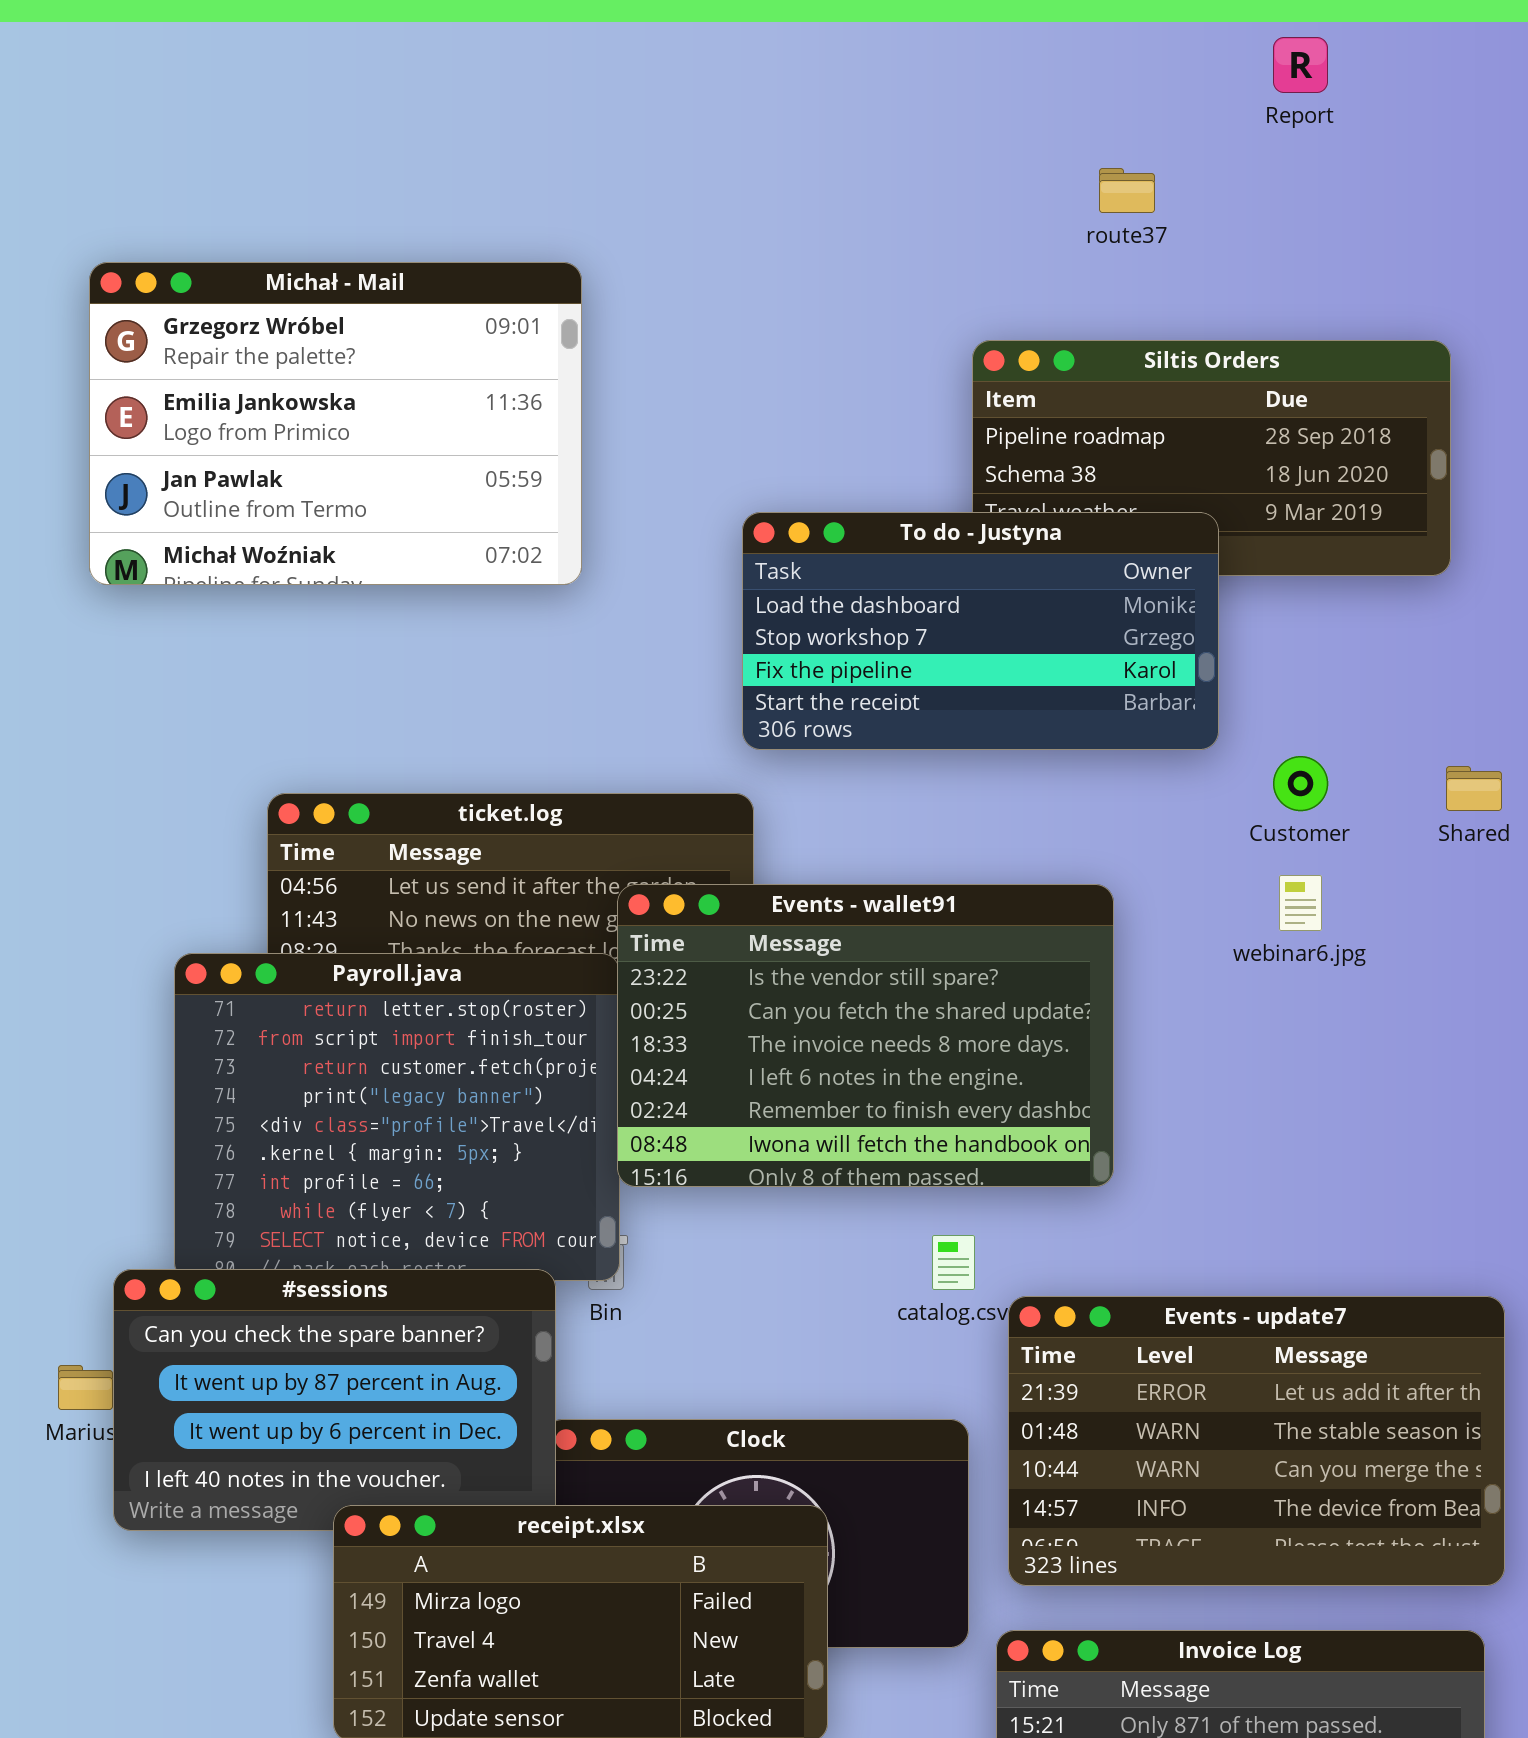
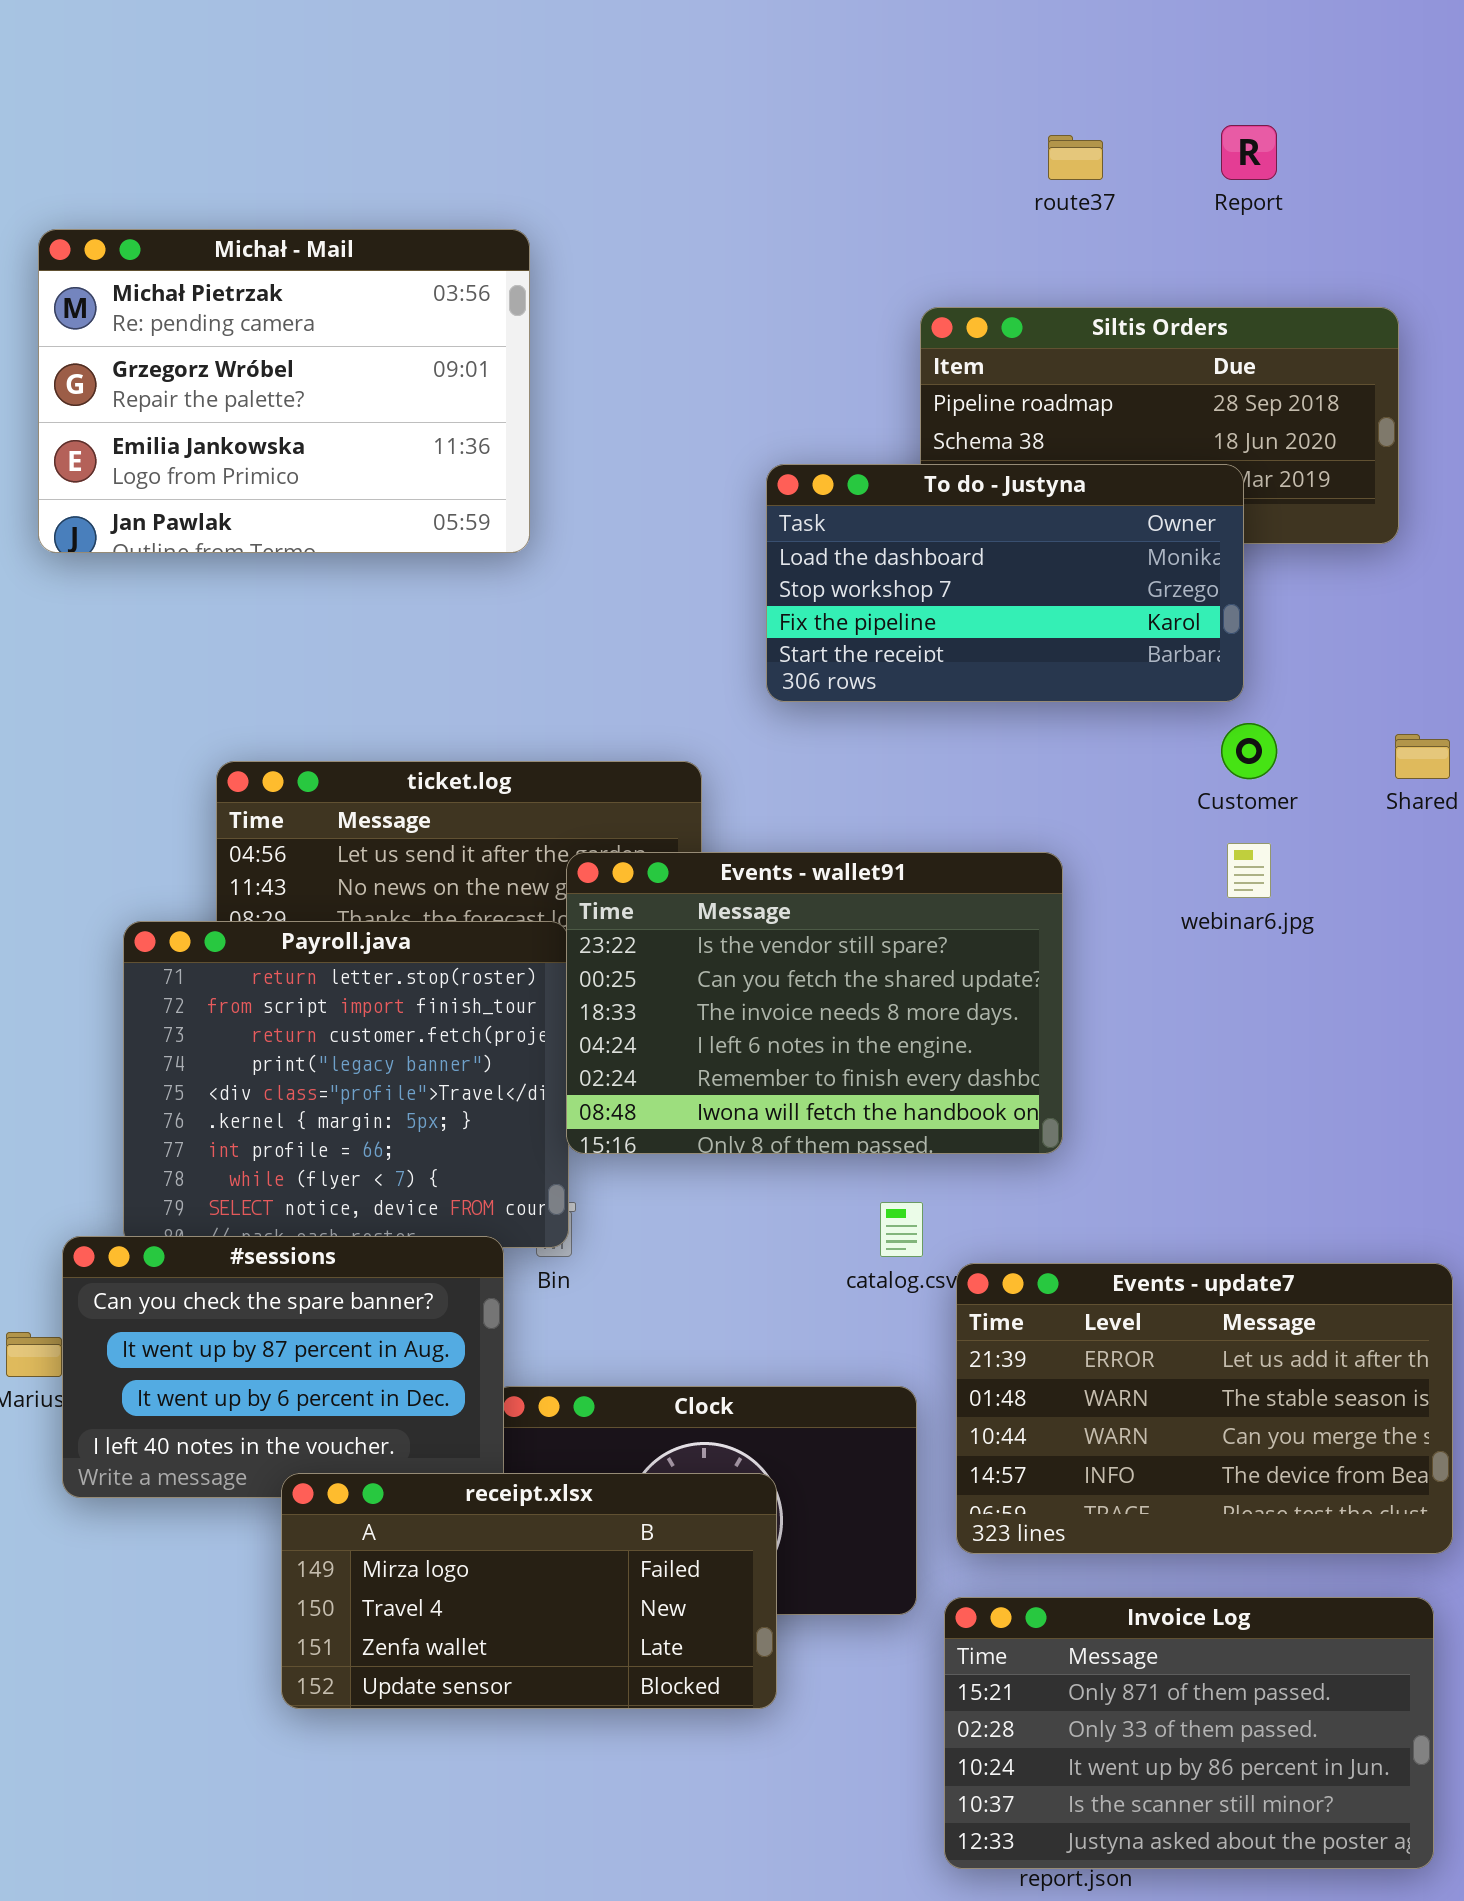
Report: [1273,37,1328,93] -> [1221,125,1277,180], moved
Michał - Mail: [89,262,582,585] -> [38,229,530,553], scrolled up 1 row
To do - Justyna: [742,512,1219,750] -> [766,464,1244,702], moved

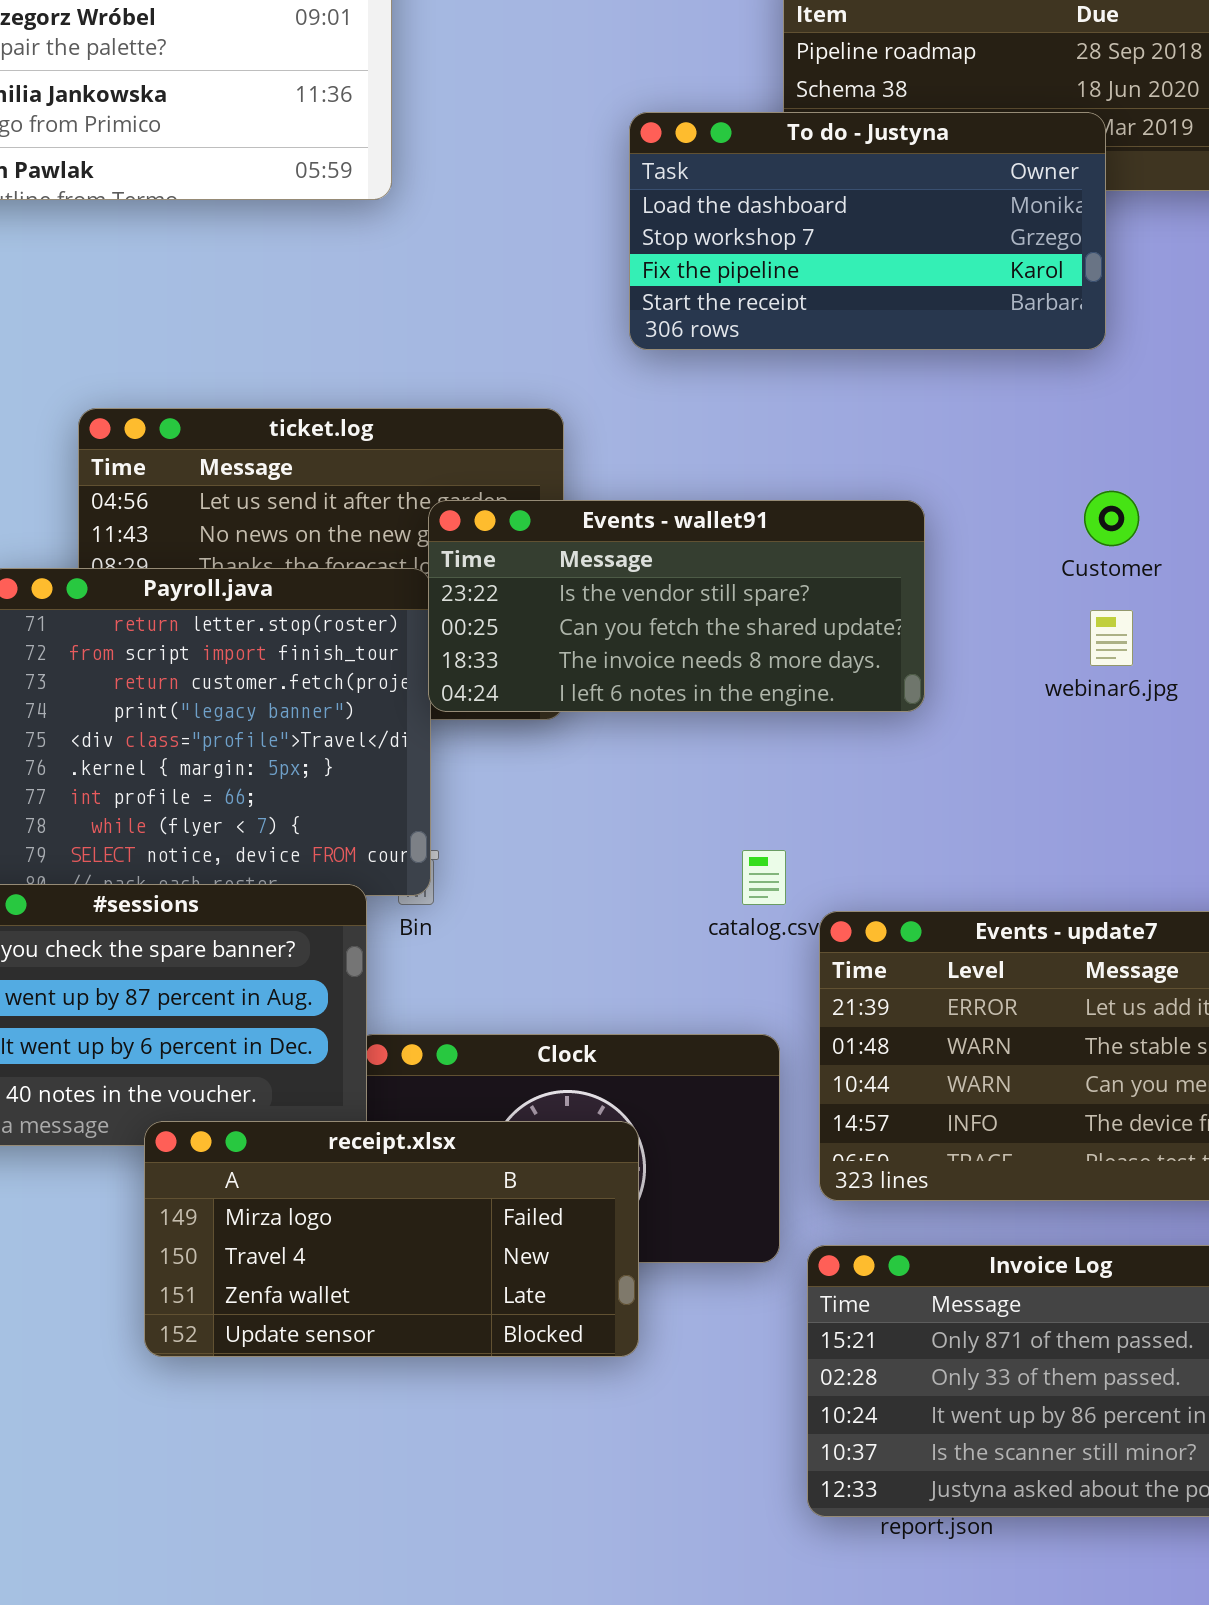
Customer: [1221,723,1277,779] -> [1084,491,1139,546], moved
webinar6.jpg: [1227,843,1271,898] -> [1090,610,1133,666], moved
Events - wallet91: [566,852,1063,1154] -> [428,500,925,712], resized

